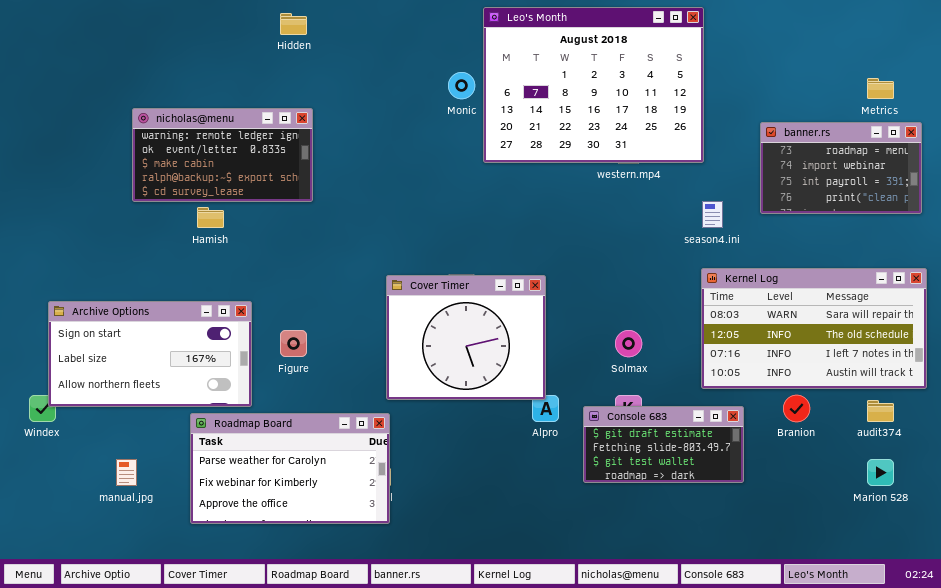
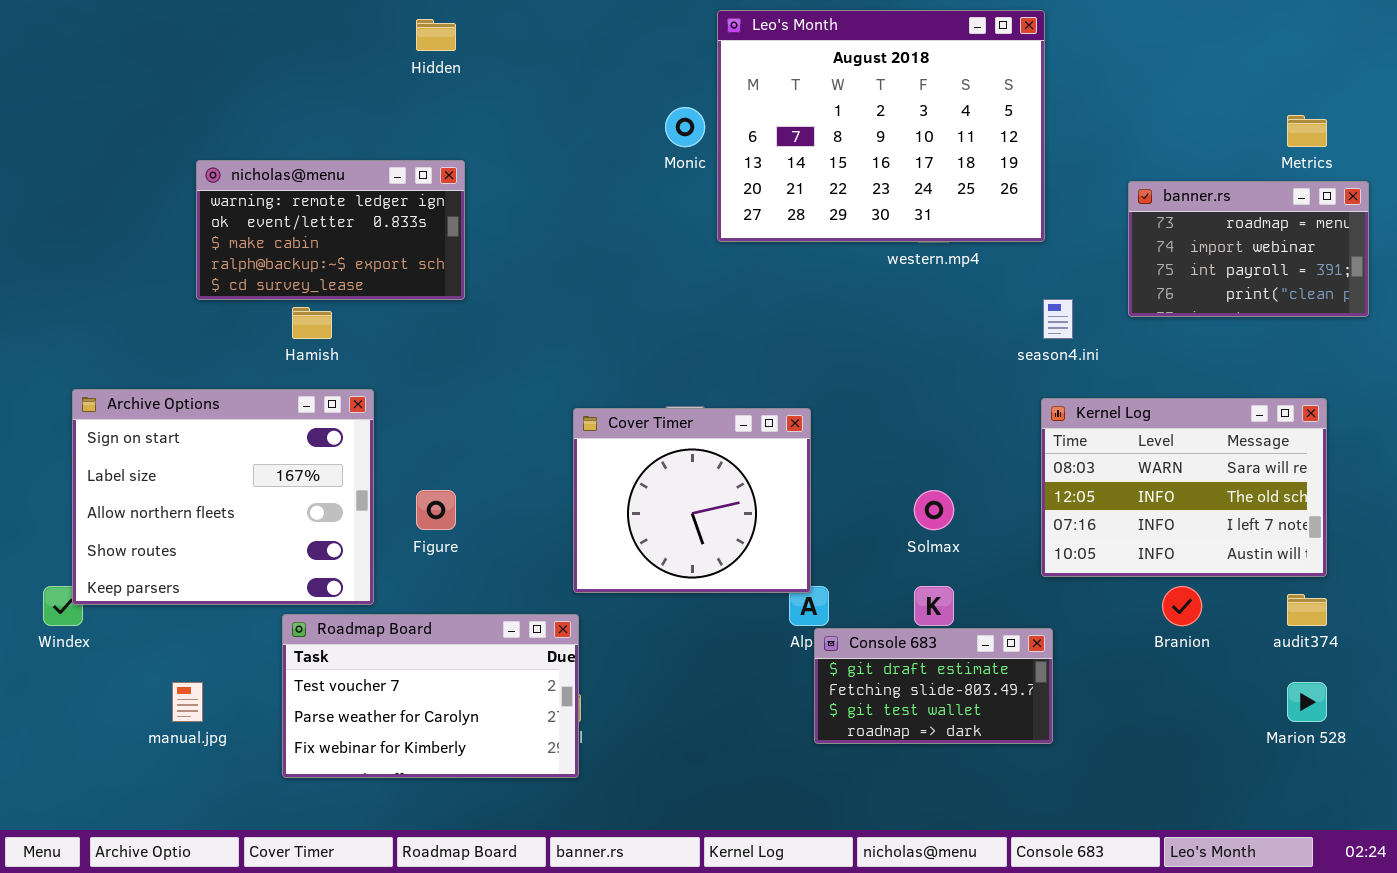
Kernel Log: [701,268,927,389] -> [1041,398,1327,577], resized
Archive Options: [48,301,252,407] -> [72,389,374,605], resized
Console 683: [583,406,744,483] -> [814,628,1053,744], moved
Roadmap Board: [190,413,390,524] -> [282,614,579,778], scrolled up 1 row

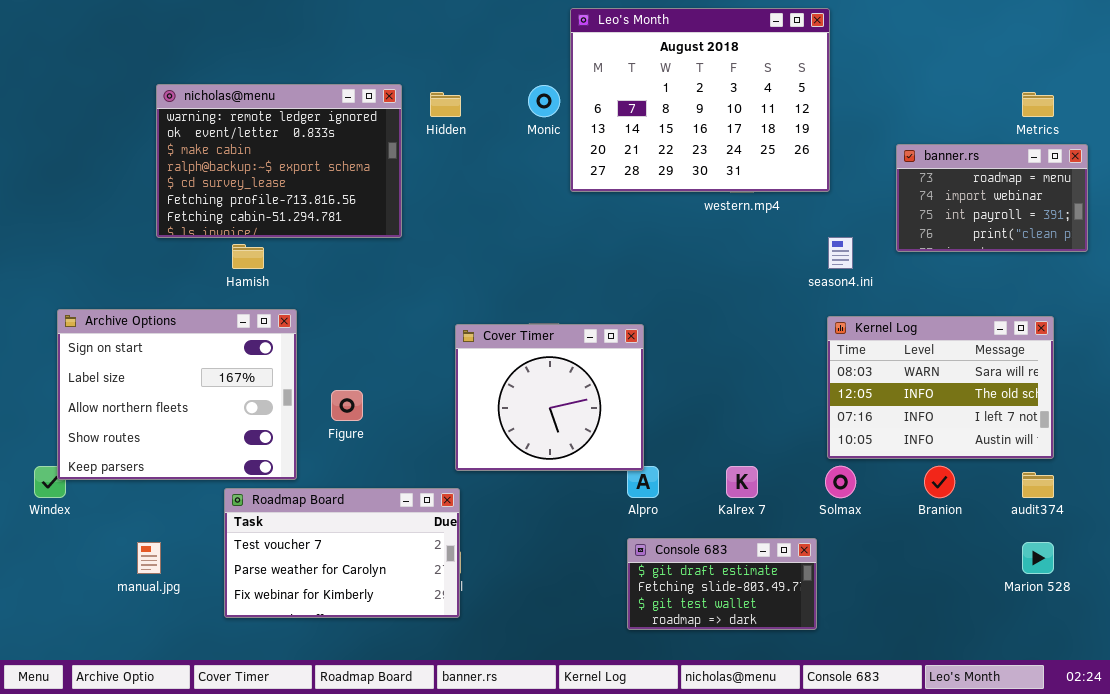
Hidden: [416,19,456,51] -> [430,92,461,117], moved
nicholas@menu: [196,160,465,300] -> [156,84,402,238], resized
Solmax: [914,490,954,530] -> [825,466,856,498], moved
Console 683: [814,628,1053,744] -> [627,538,817,630], moved

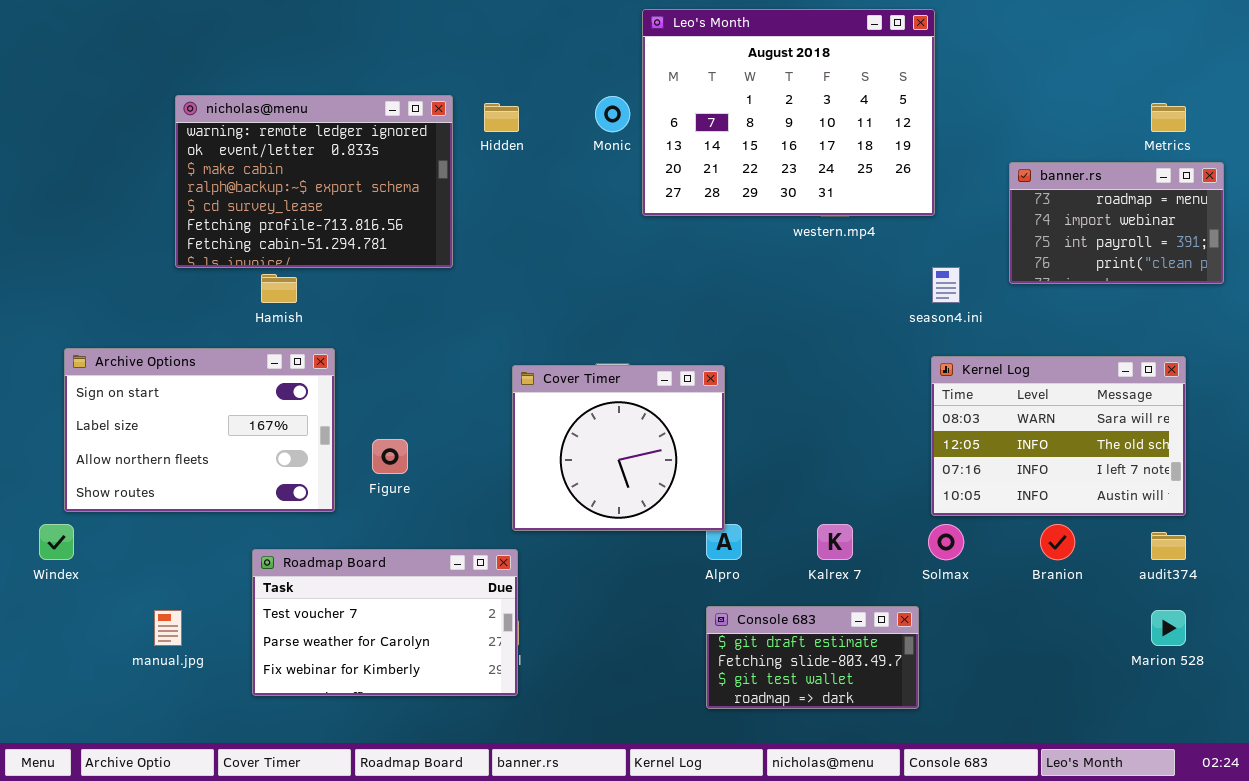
Archive Options: [57,309,297,480] -> [64,348,335,512], resized

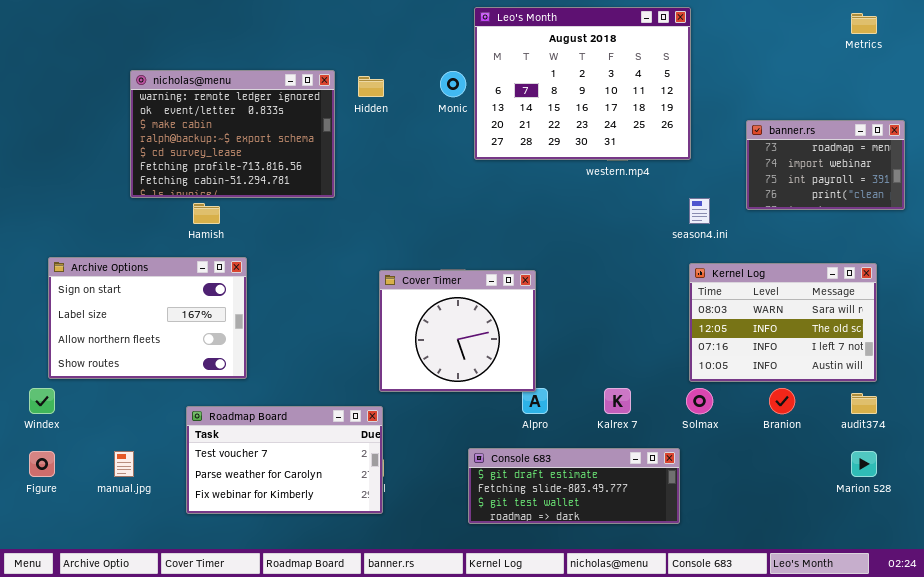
Metrics: [1151,103,1186,132] -> [851,13,877,34], moved
Figure: [372,439,408,474] -> [29,451,55,477], moved
Console 683: [706,606,919,709] -> [468,448,680,524], resized

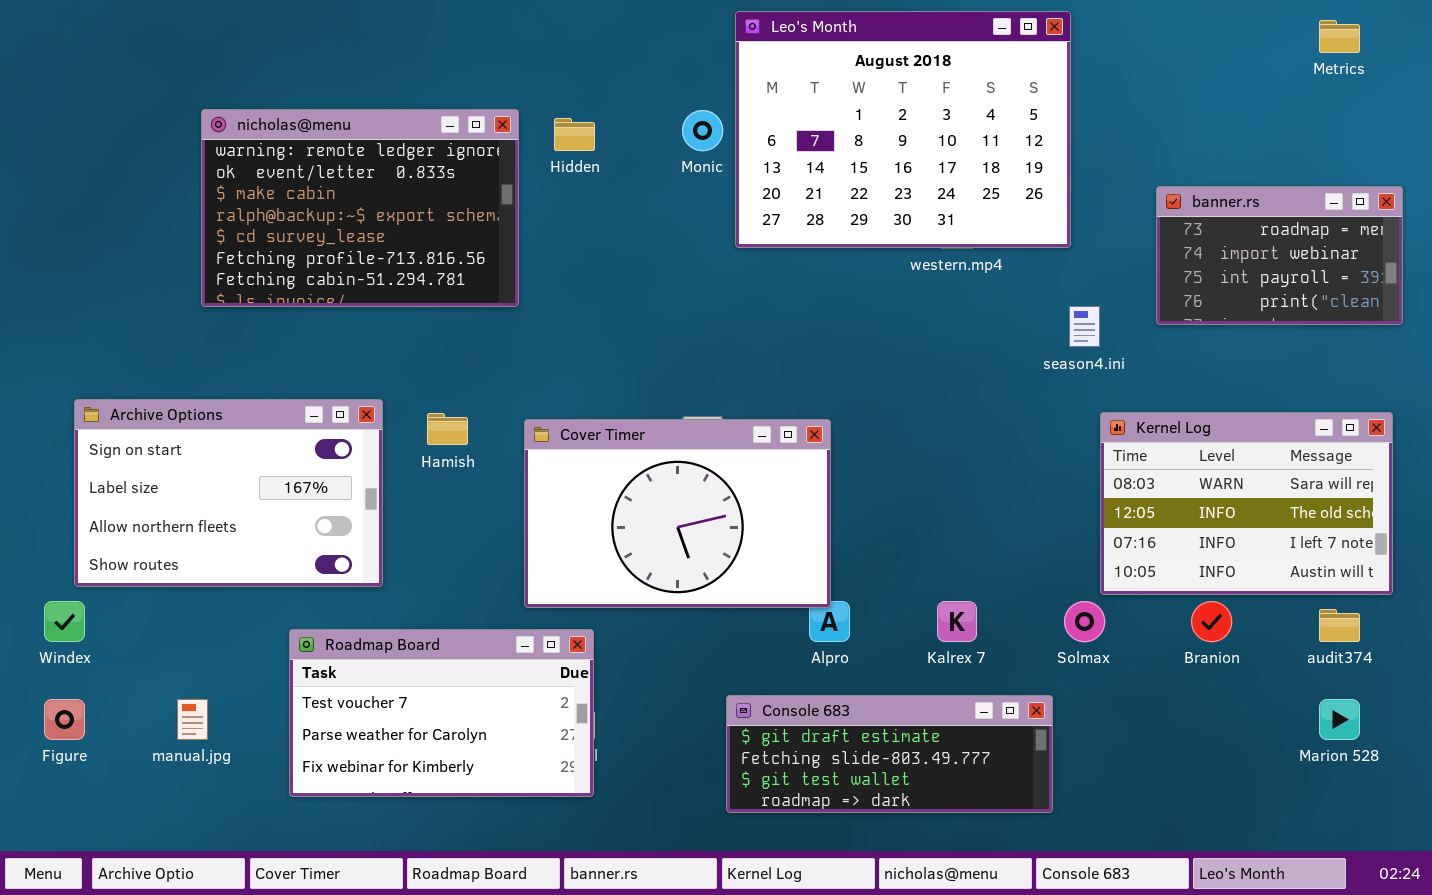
Hamish: [193,203,220,224] -> [427,413,468,445], moved
Kernel Log: [689,263,877,382] -> [1100,412,1393,595], moved
Cover Timer: [379,270,536,392] -> [524,419,831,608], resized

